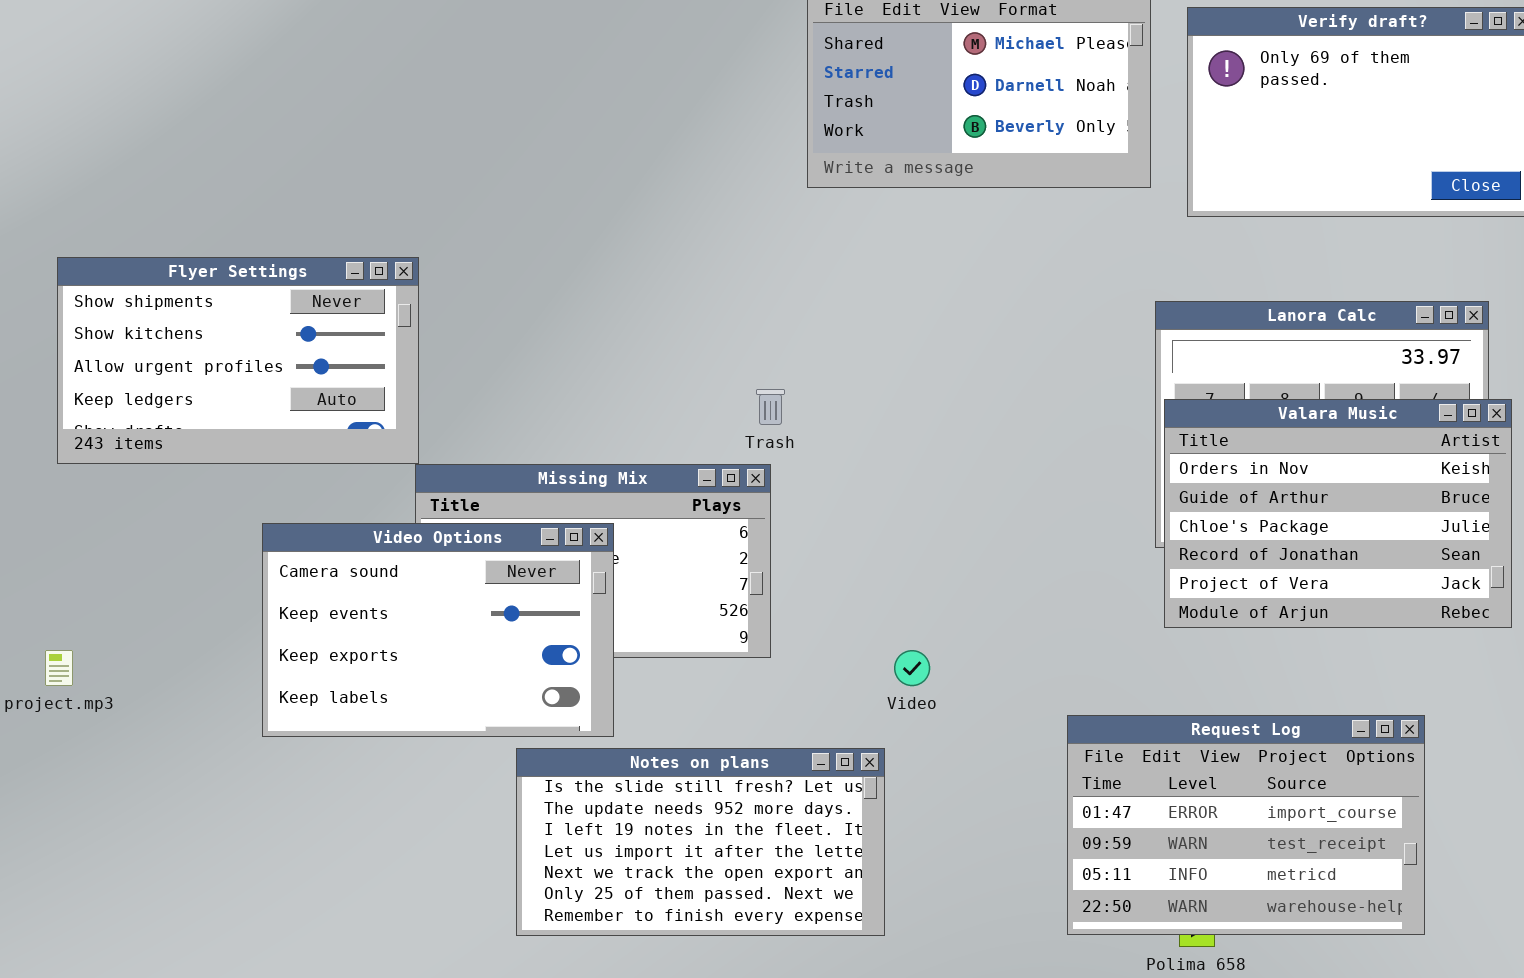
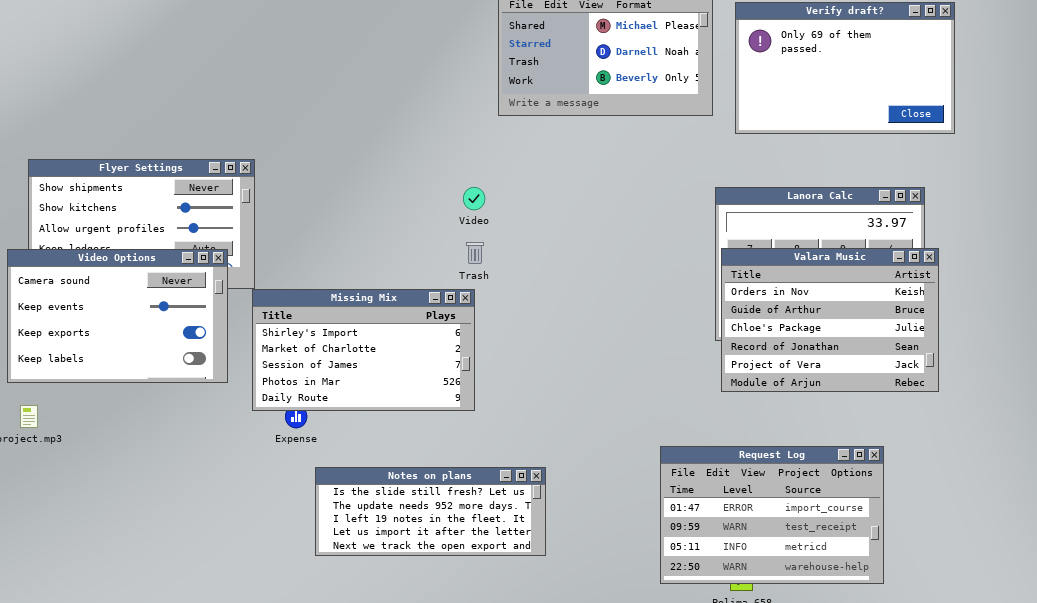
Video Options: [262,523,614,737] -> [7,249,228,383], moved
Video: [894,650,930,686] -> [463,187,485,210], moved
Notes on plans: [516,748,885,936] -> [315,467,546,556], resized

